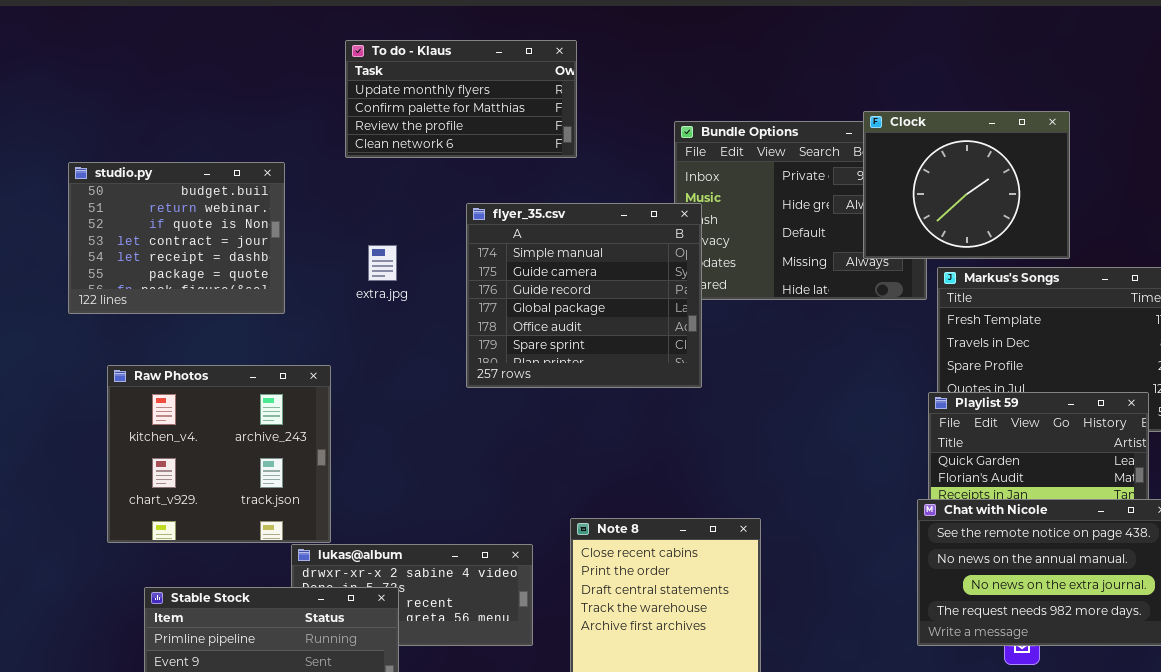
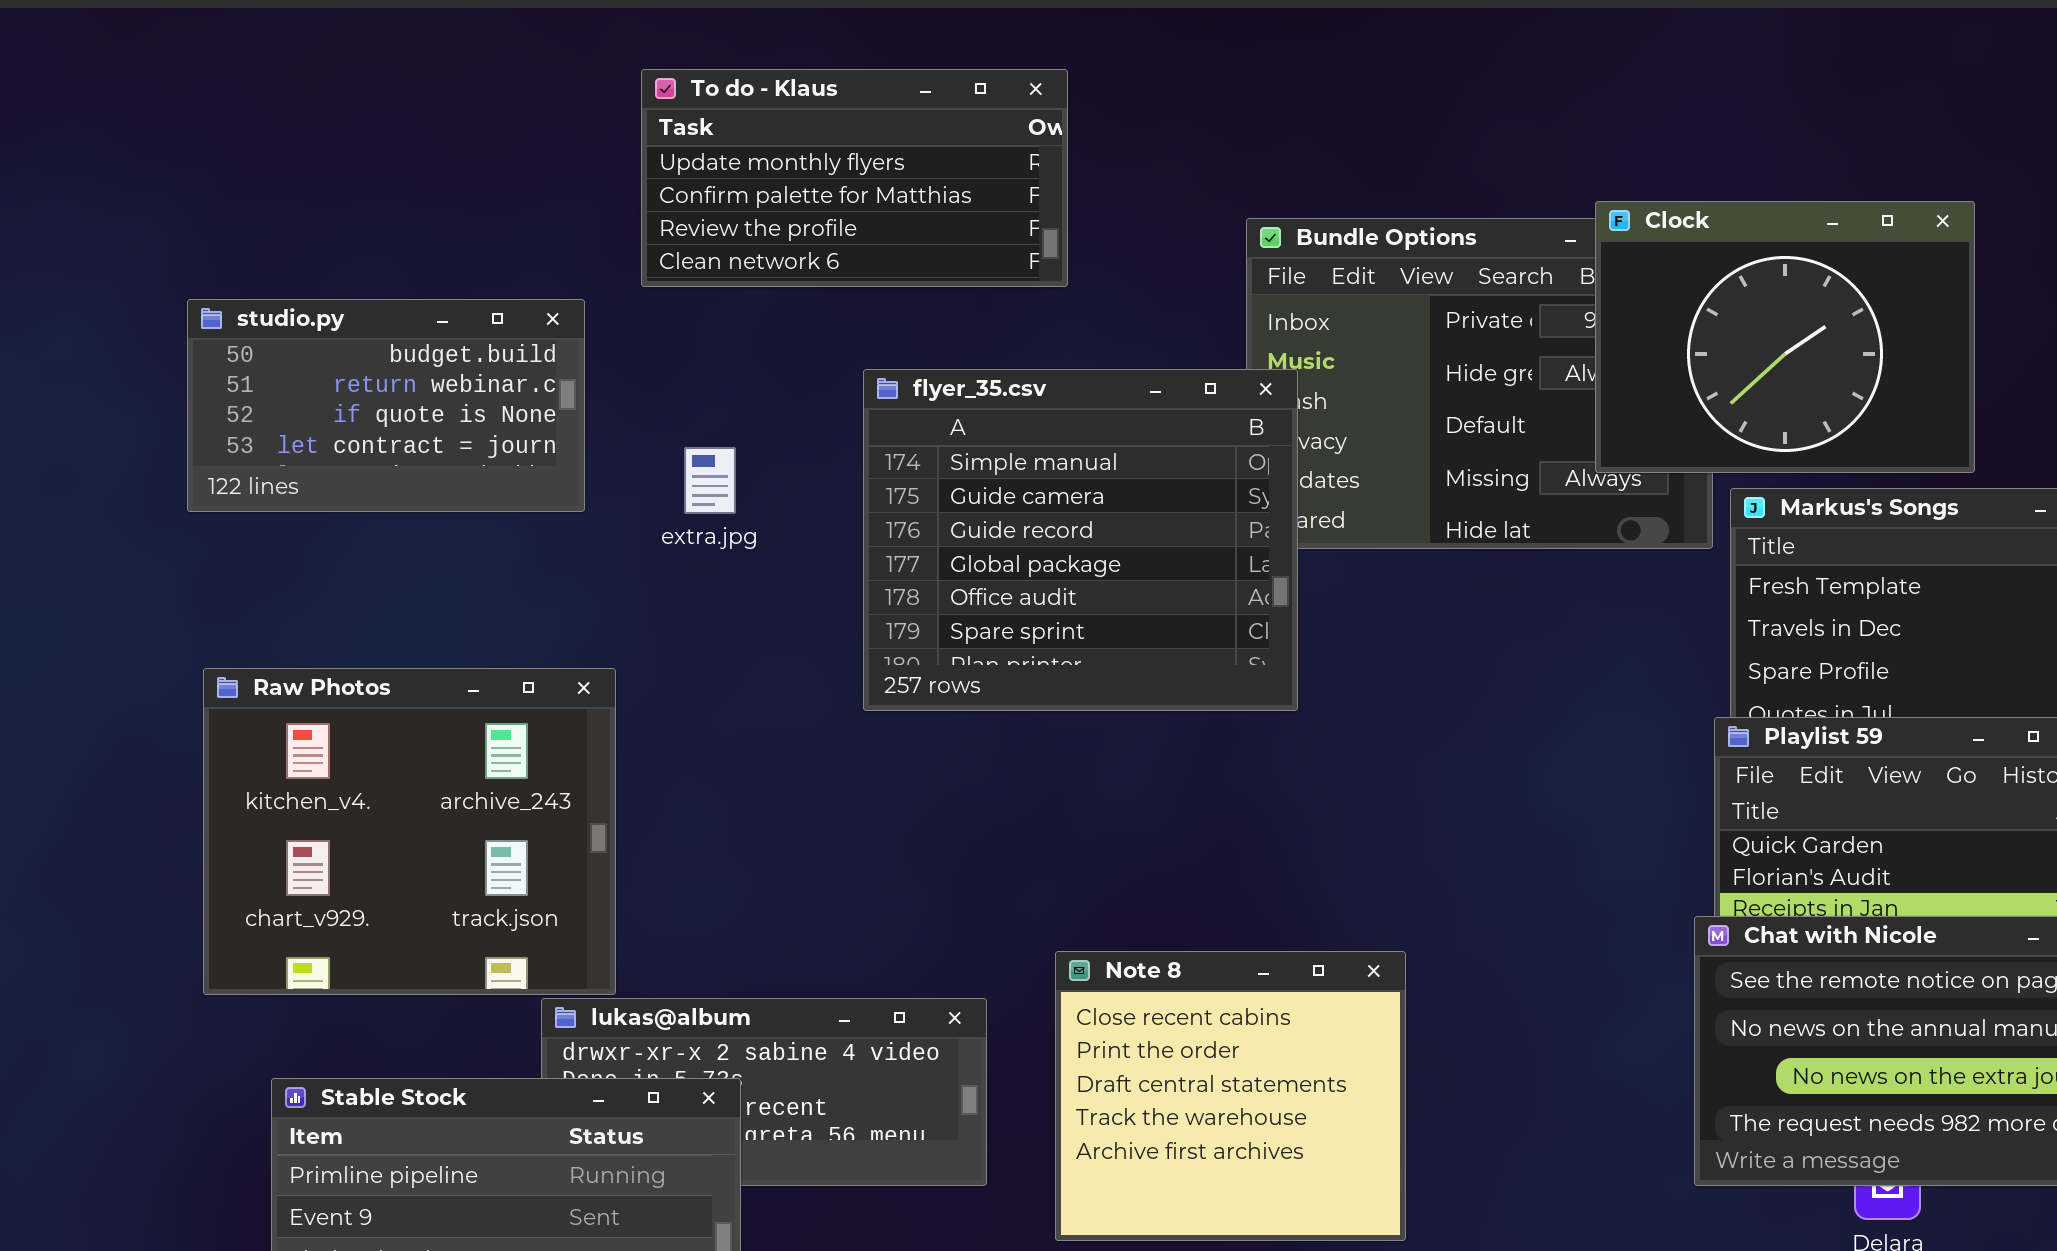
studio.py: [68,162,285,314] -> [187,299,585,512], moved, resized

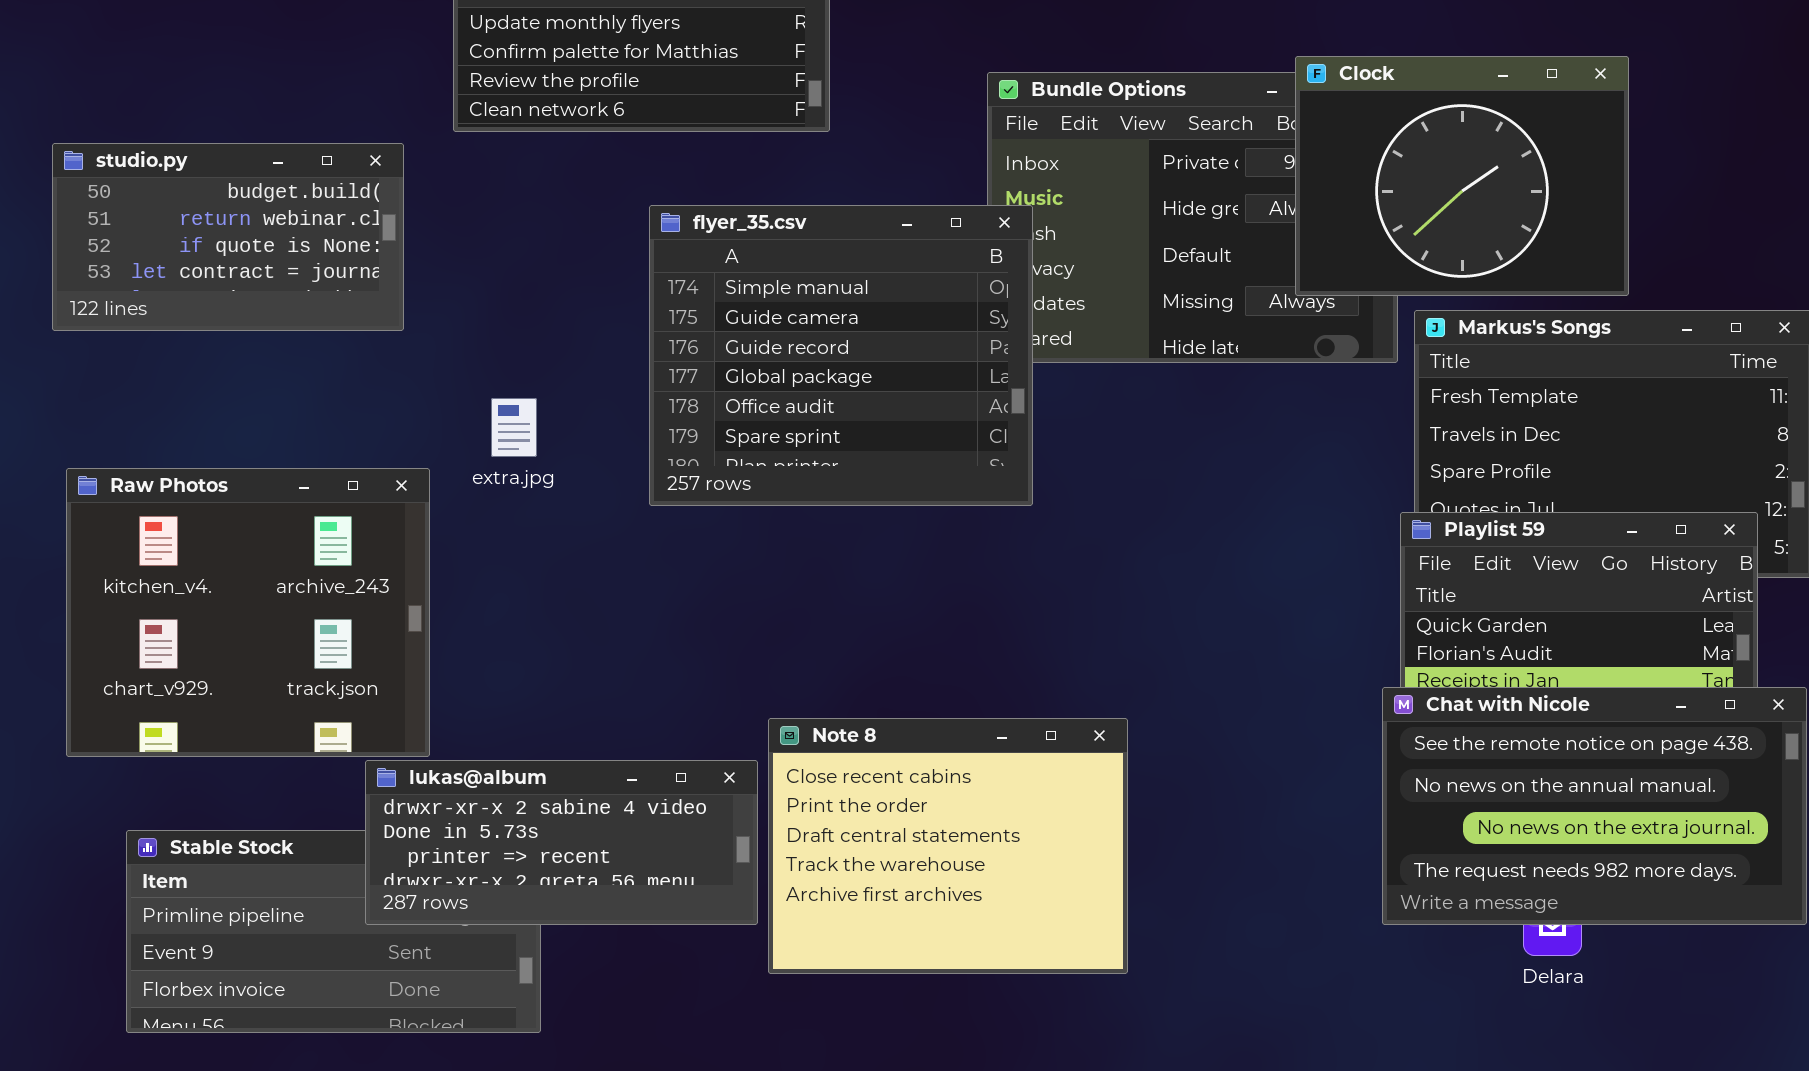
extra.jpg: [684,447,736,514] -> [491,398,537,457], moved
Note 8: [1055,951,1406,1241] -> [768,718,1128,974], resized
lukas@album: [541,998,987,1186] -> [365,760,758,925], raised

